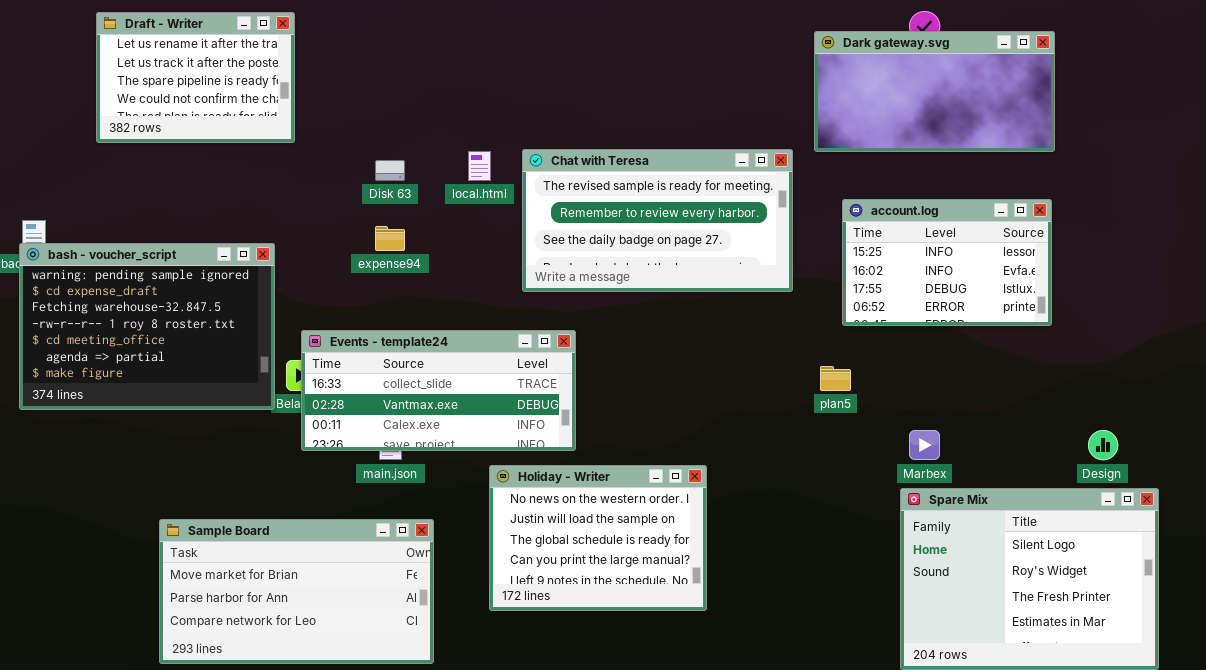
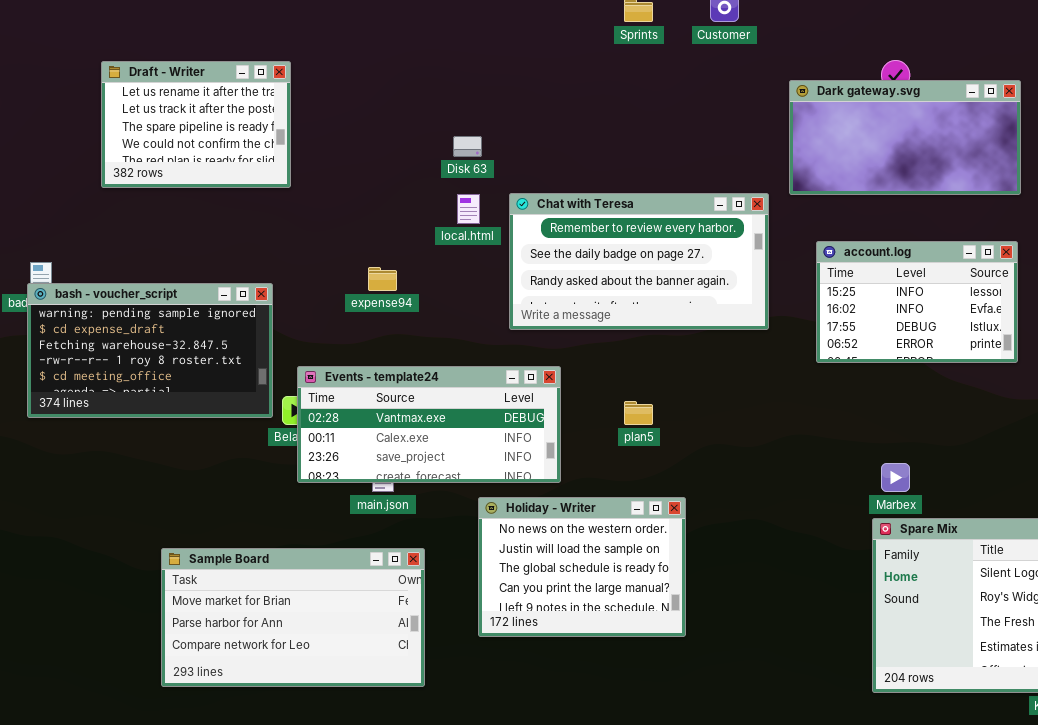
Chat with Teresa: [522,149,793,292] -> [509,193,769,330], scrolled down 1 row
Disk 63: [375,160,405,181] -> [453,136,482,157], moved
bash - voucher_script: [19,243,275,410] -> [27,283,273,418], resized
Events - template24: [301,330,576,451] -> [297,366,561,483], scrolled down 1 row
plan5: [820,366,851,391] -> [624,401,653,425], moved

